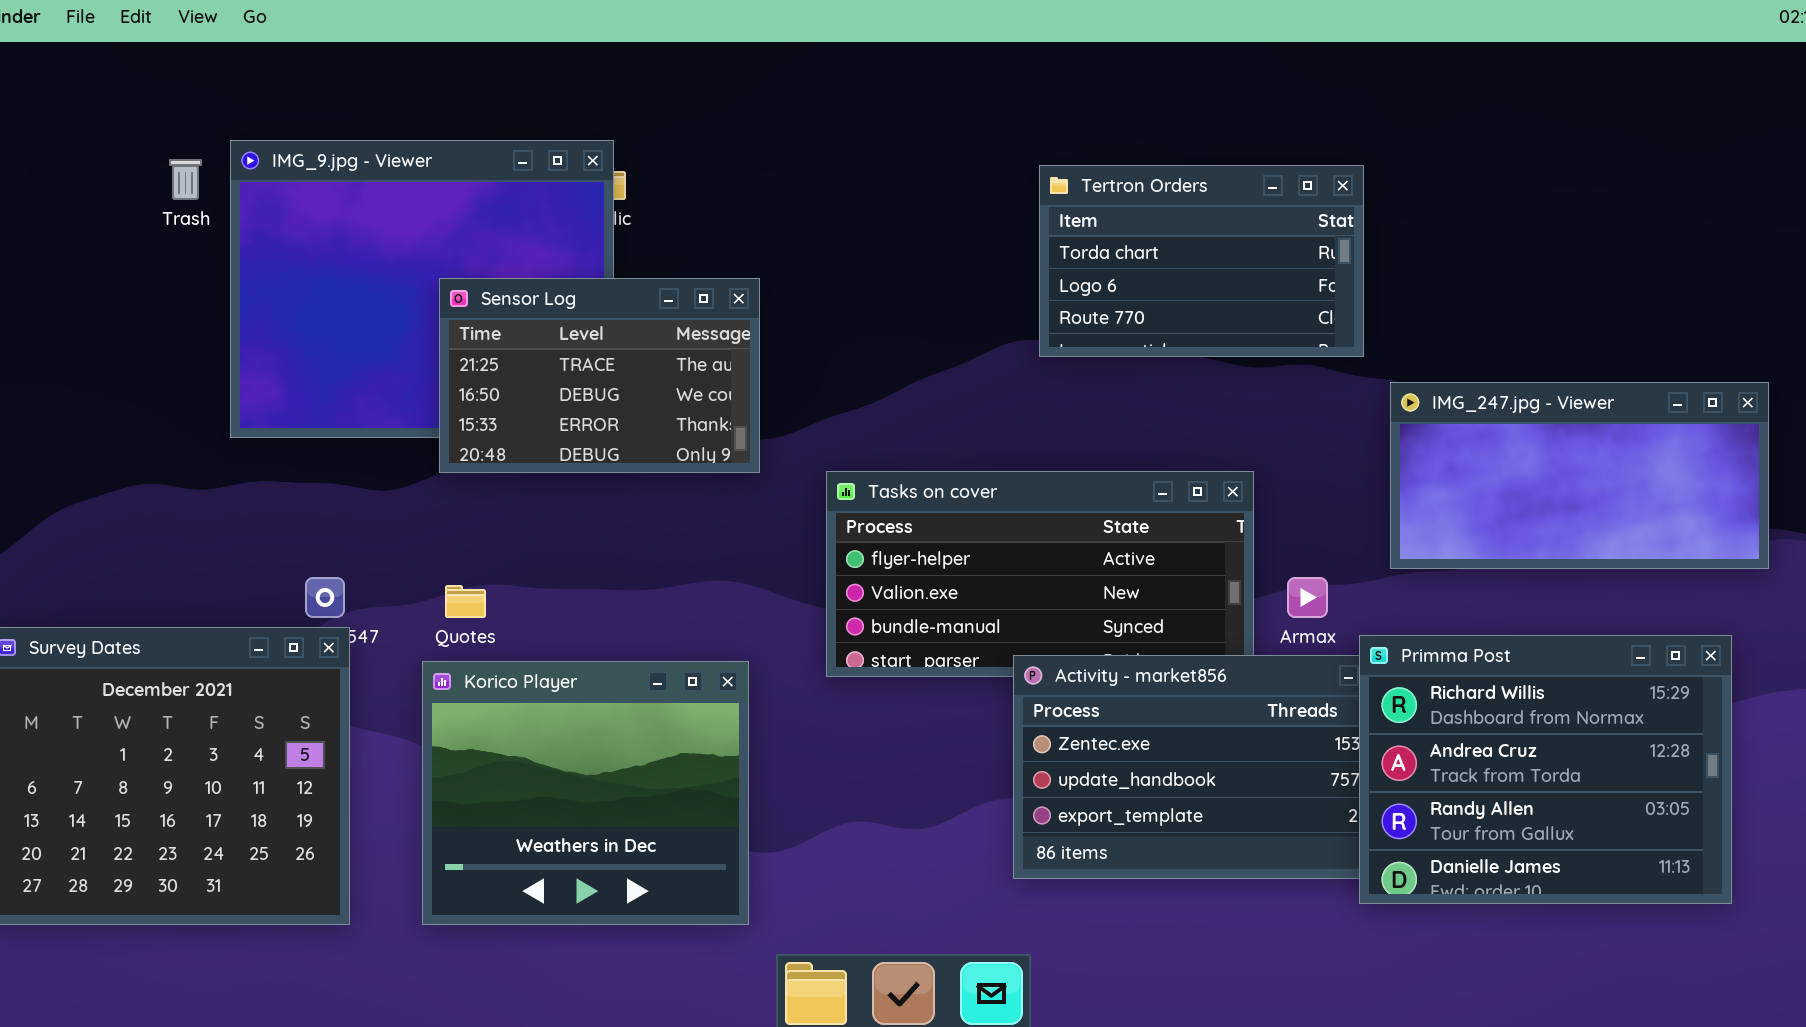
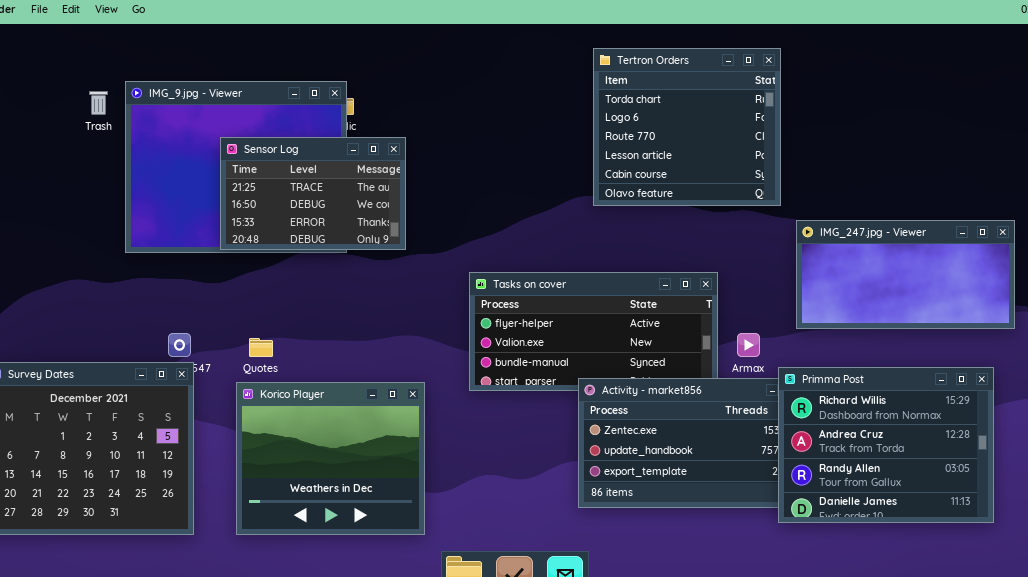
Tertron Orders: [1039,165,1364,357] -> [593,48,781,206], resized
Sensor Log: [439,278,760,473] -> [220,137,406,250], moved

